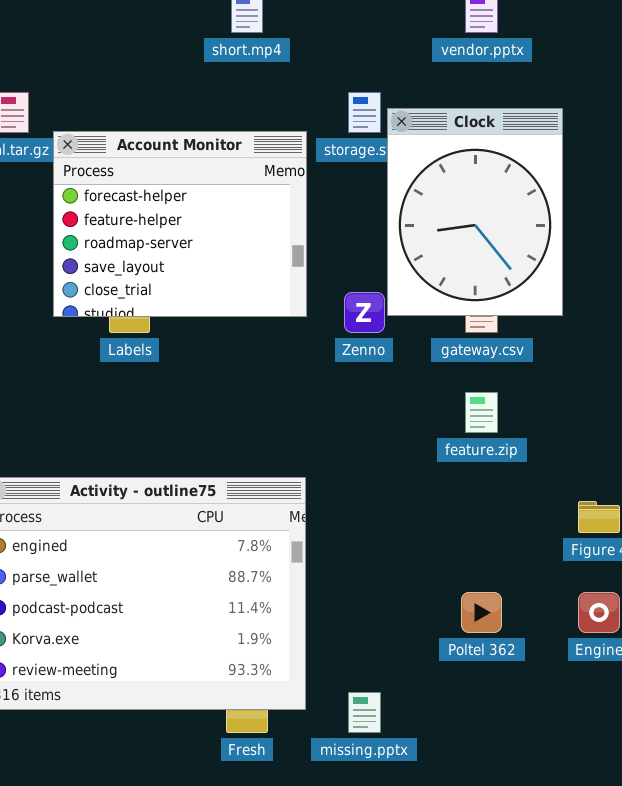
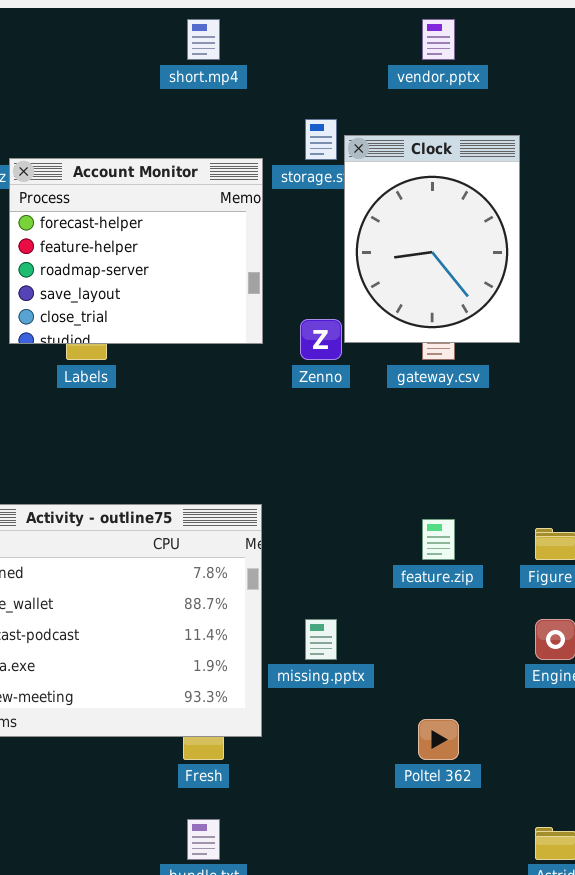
feature.zip: [465,392,498,433] -> [422,519,455,560], moved
Poltel 362: [461,592,502,633] -> [418,719,459,760], moved
missing.pptx: [348,692,381,733] -> [305,619,337,660], moved

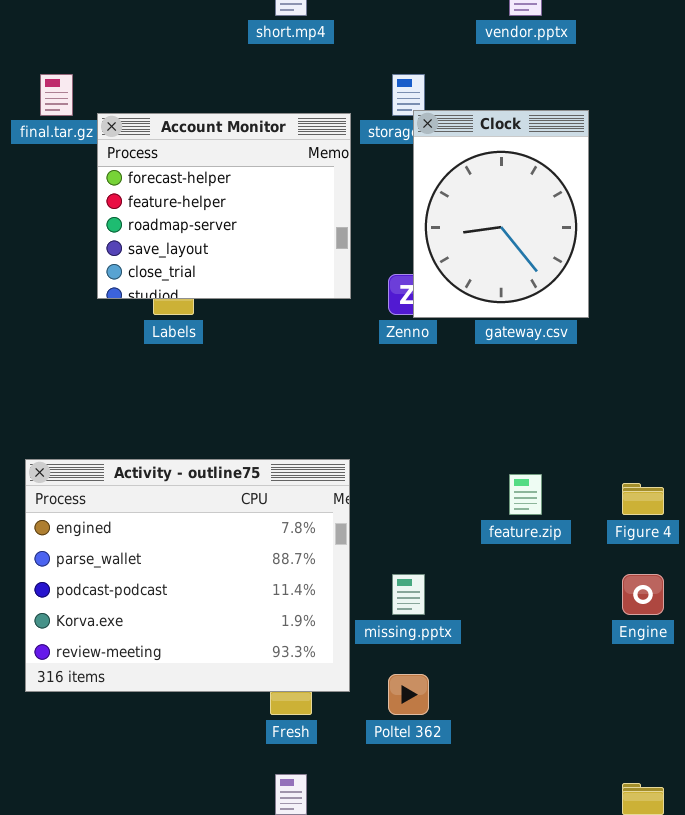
Clock: [344,135,520,343] -> [413,110,589,318], moved
Poltel 362: [418,719,459,760] -> [388,674,429,715], moved

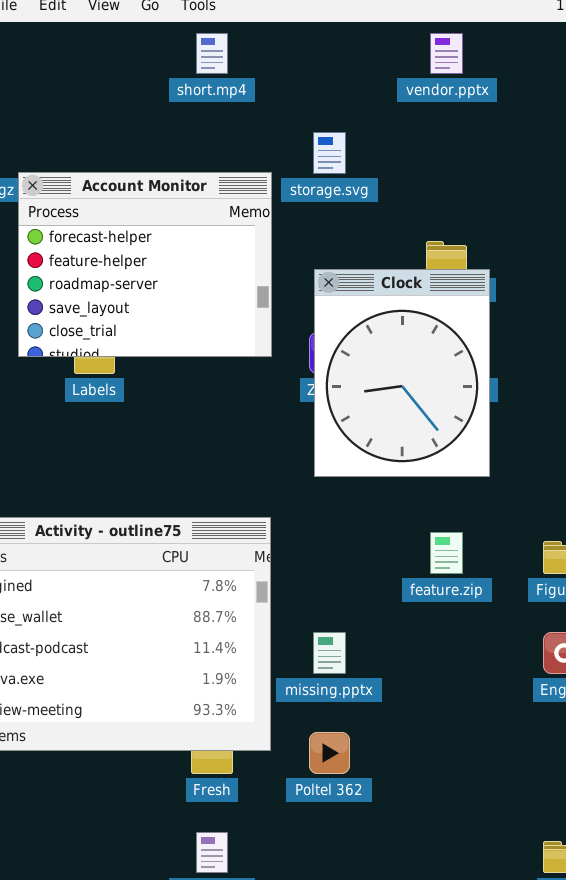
Clock: [413,110,589,318] -> [314,269,490,477], moved

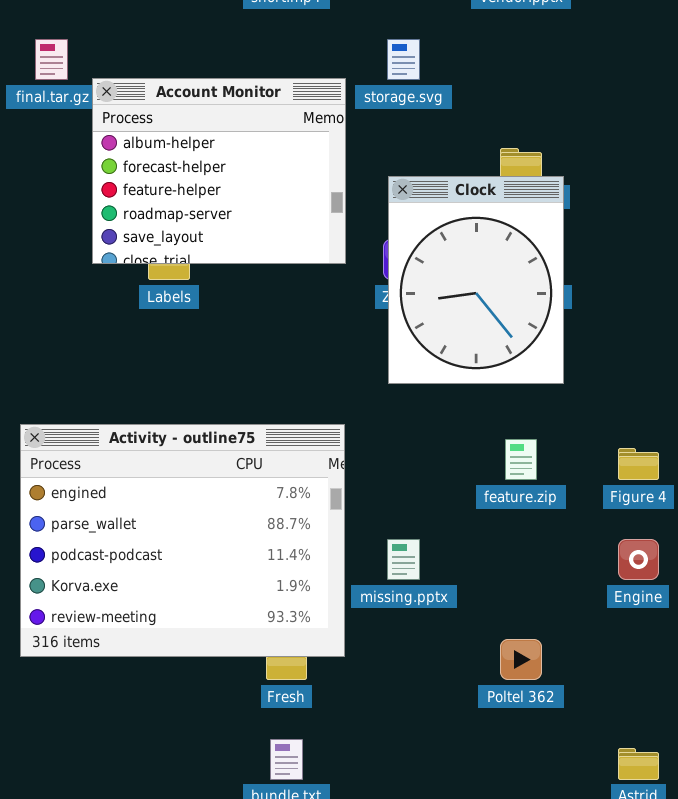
Account Monitor: [18,172,272,357] -> [92,78,346,264], scrolled up 1 row
Poltel 362: [309,732,350,774] -> [500,639,542,680], moved

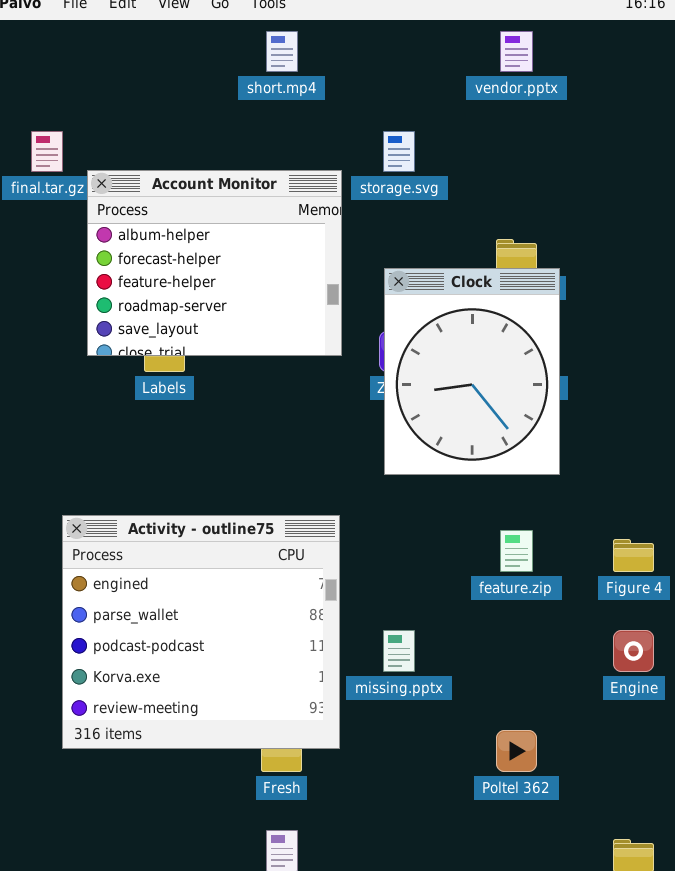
Activity - outline75: [20,424,345,657] -> [62,515,340,749], resized

